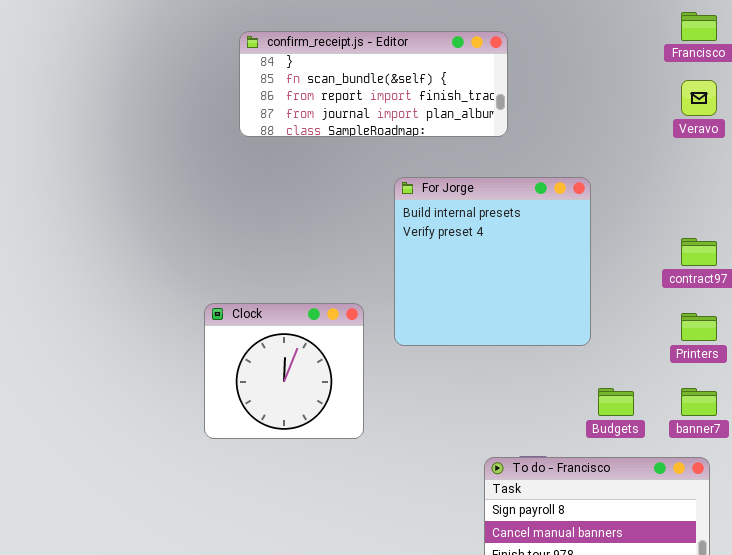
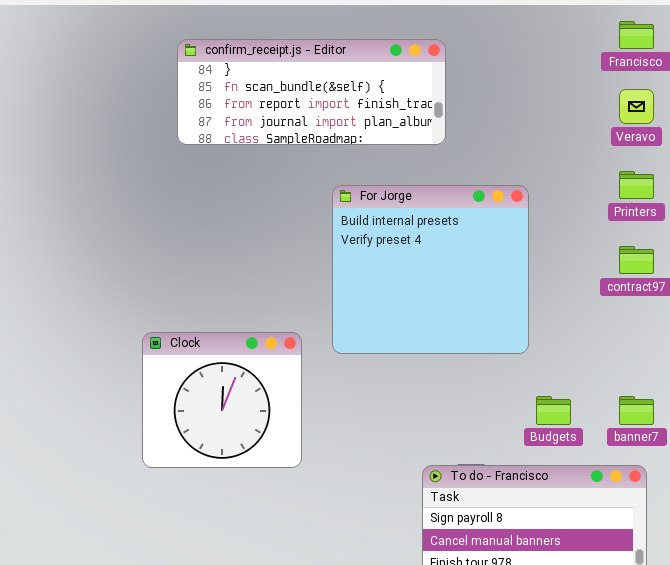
Clock: [204,303,364,439] -> [142,332,302,468], moved
Printers: [681,313,717,341] -> [619,171,654,199], moved

